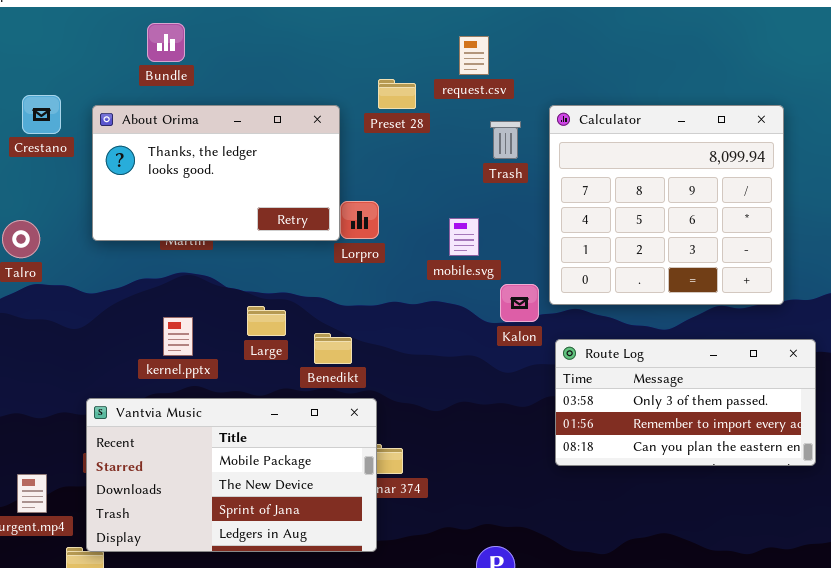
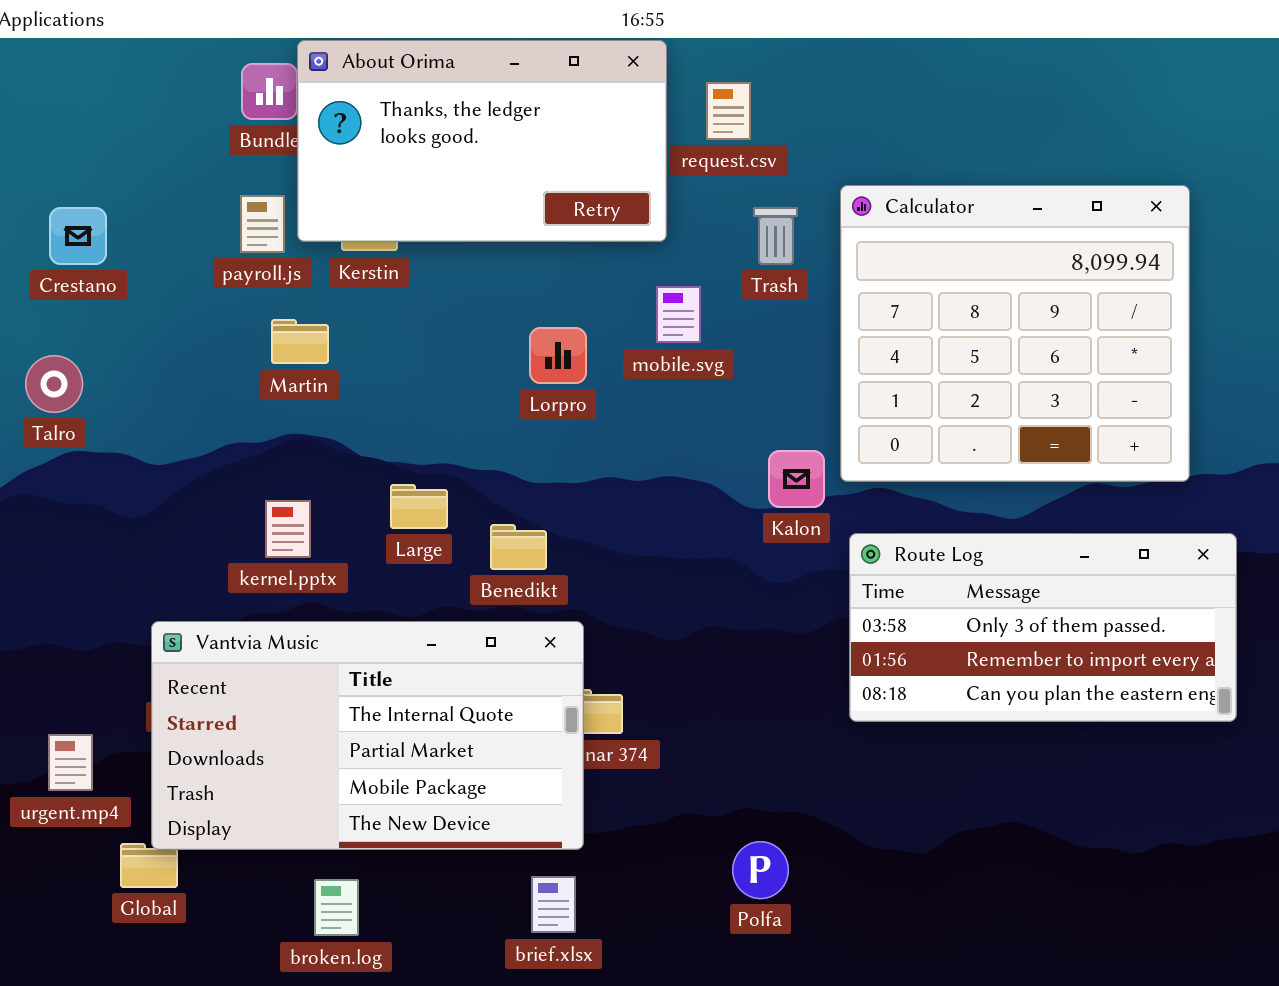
Crestano: [22,95,61,134] -> [49,207,107,265], moved
About Orima: [92,105,340,241] -> [297,40,667,242], moved
mobile.svg: [449,218,479,256] -> [656,286,701,343], moved
Vantvia Music: [86,398,377,552] -> [151,621,584,850], scrolled up 2 rows

